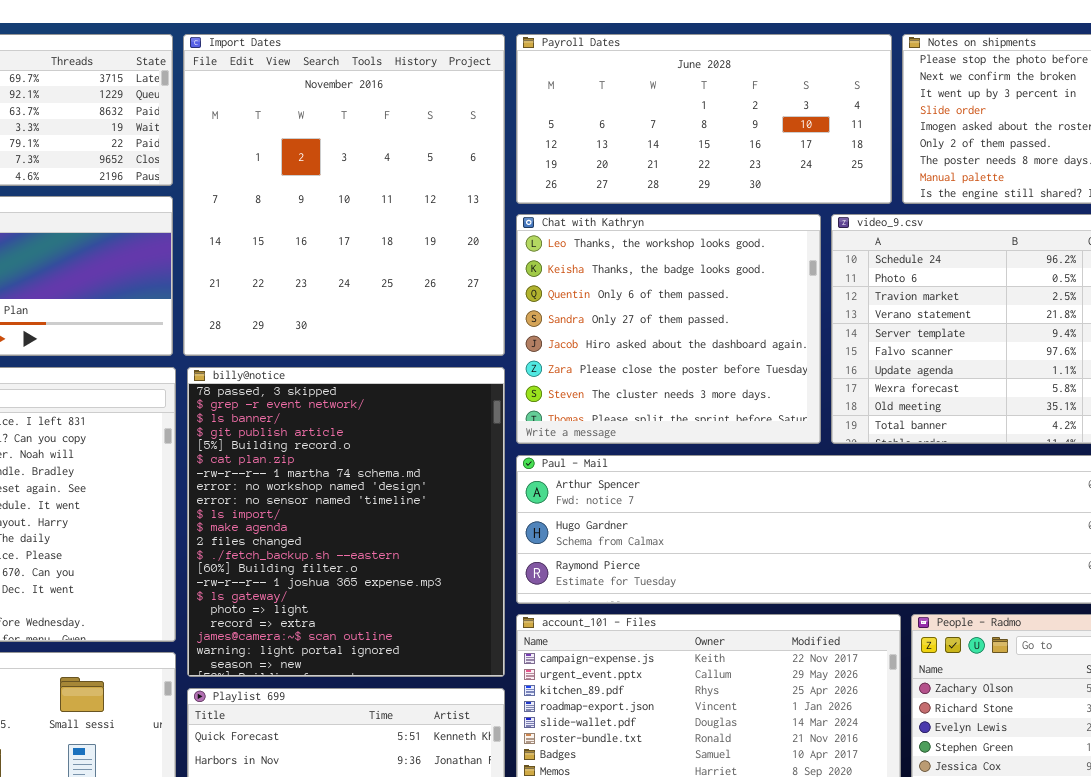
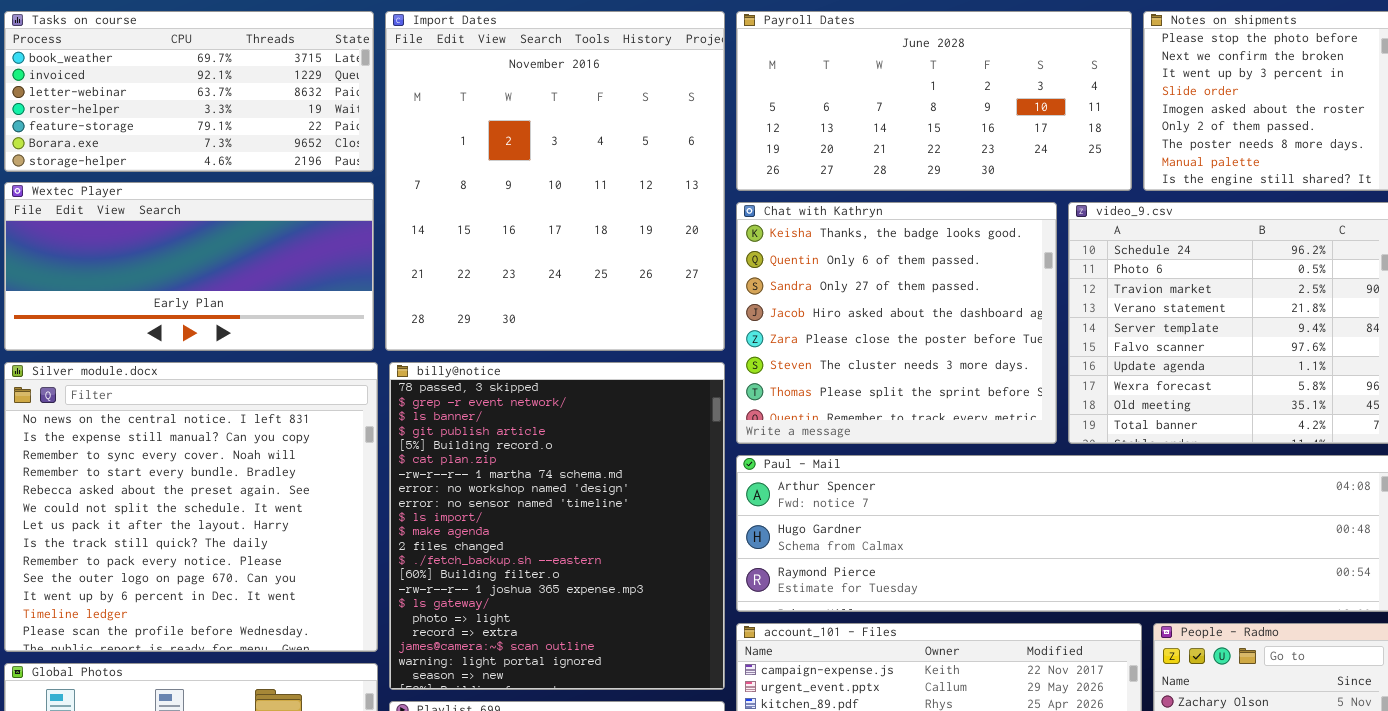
Chat with Kathryn: [516,214,821,444] -> [736,202,1057,444], scrolled down 1 row

